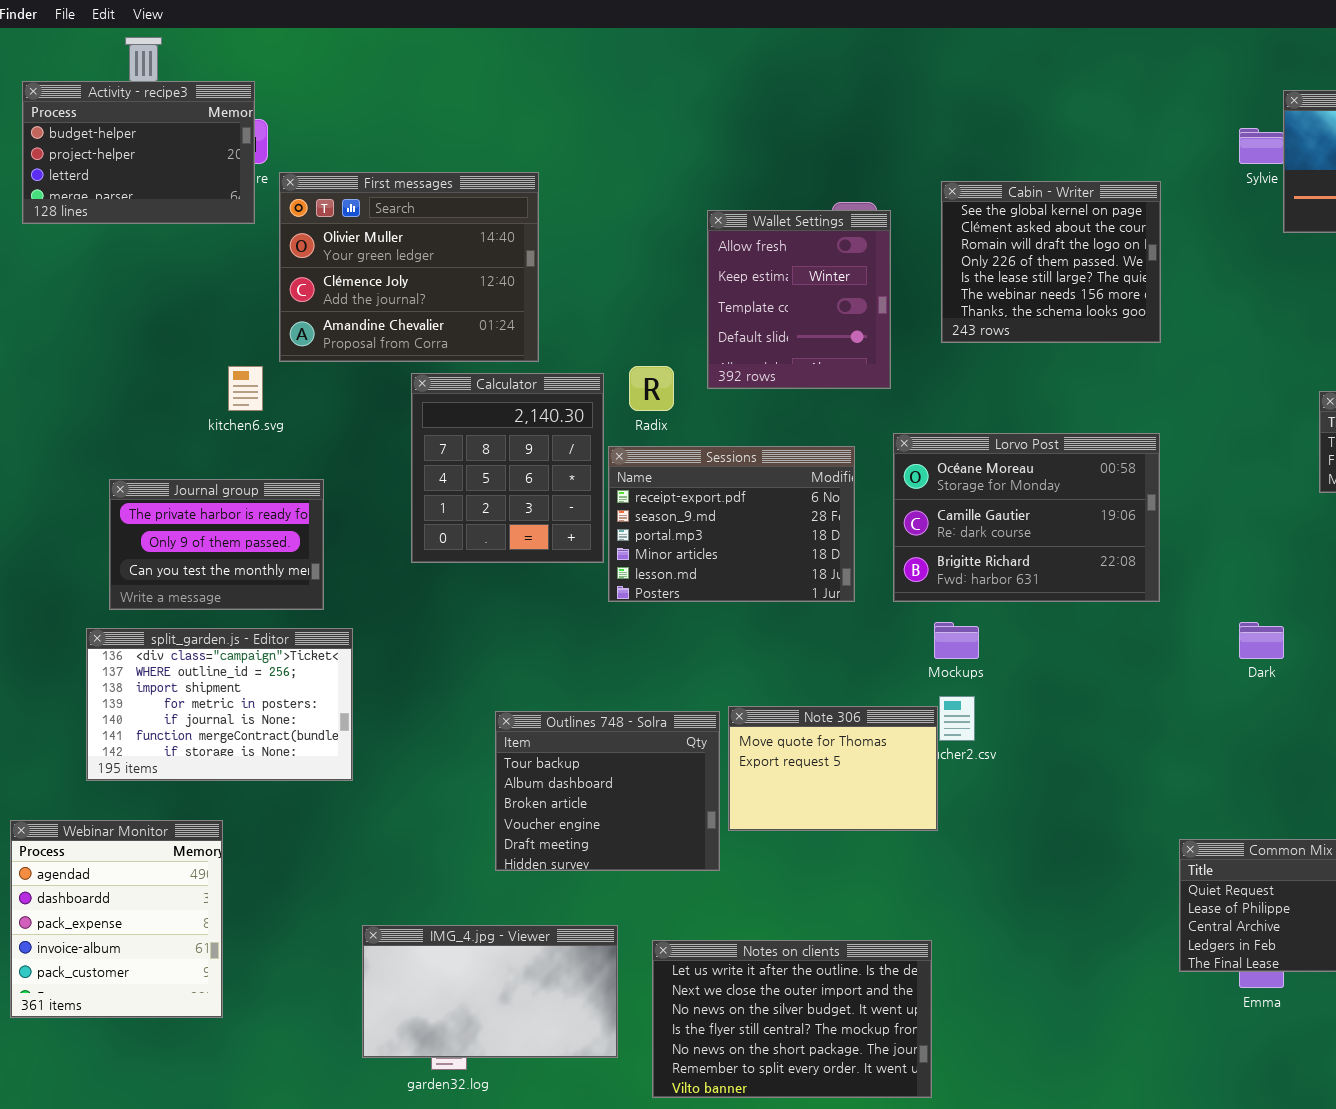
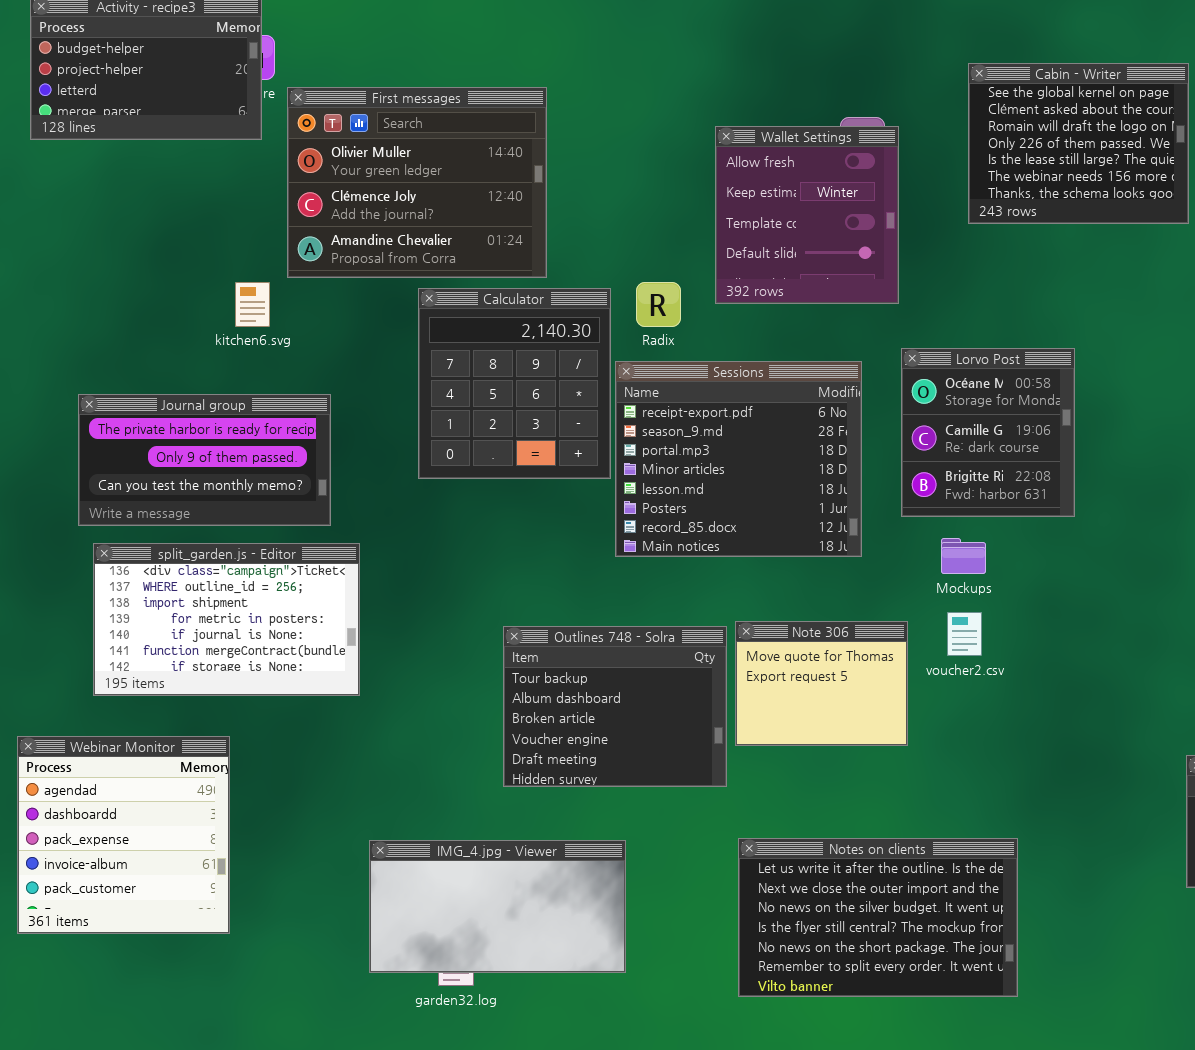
Cabin - Writer: [941,181,1161,343] -> [968,63,1189,224], moved
Lorvo Post: [893,433,1160,602] -> [901,348,1075,517], resized
Sessions: [608,446,855,602] -> [615,361,862,557], resized
Journal group: [109,479,324,610] -> [78,394,331,526], resized
Note 306: [728,706,938,831] -> [735,621,908,746], resized
Notes on clients: [652,940,932,1098] -> [738,838,1018,997], moved

